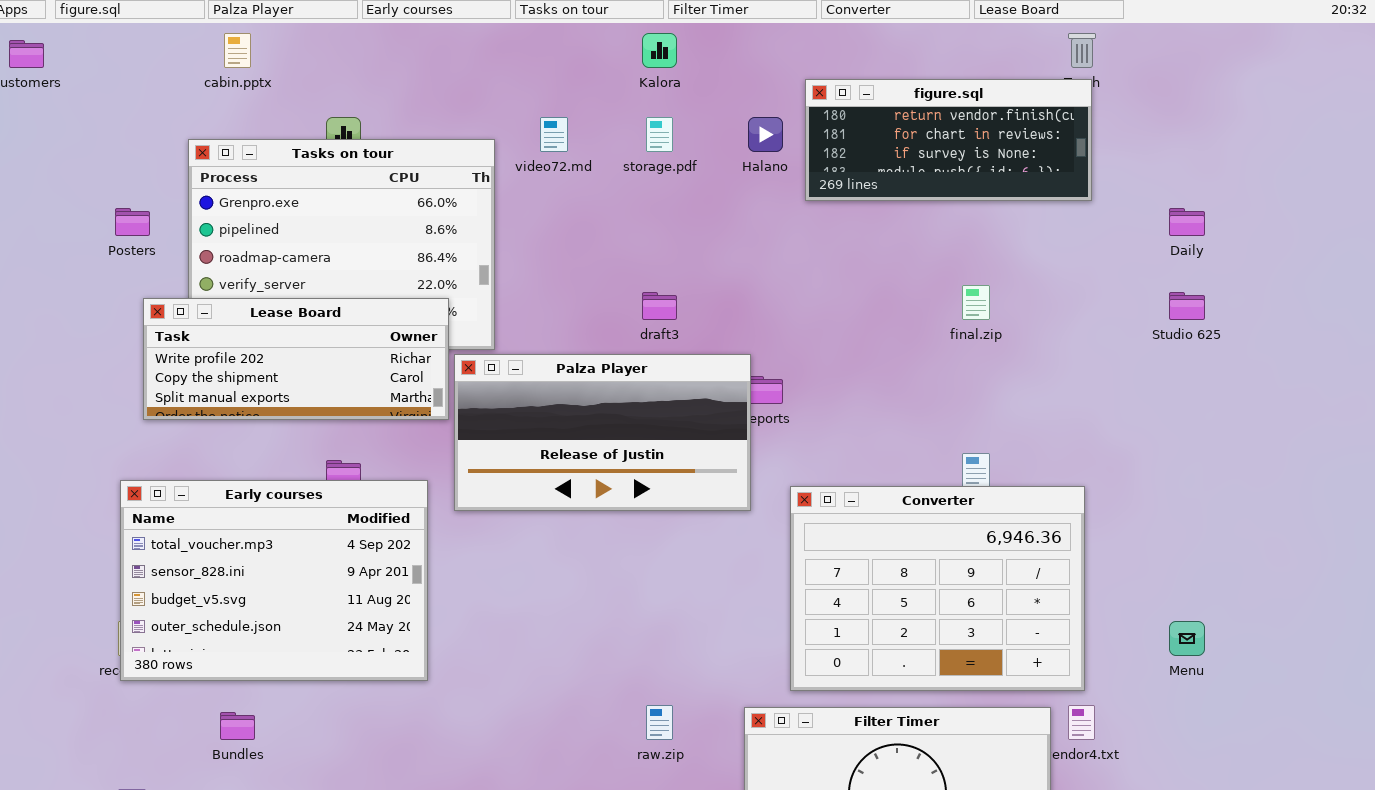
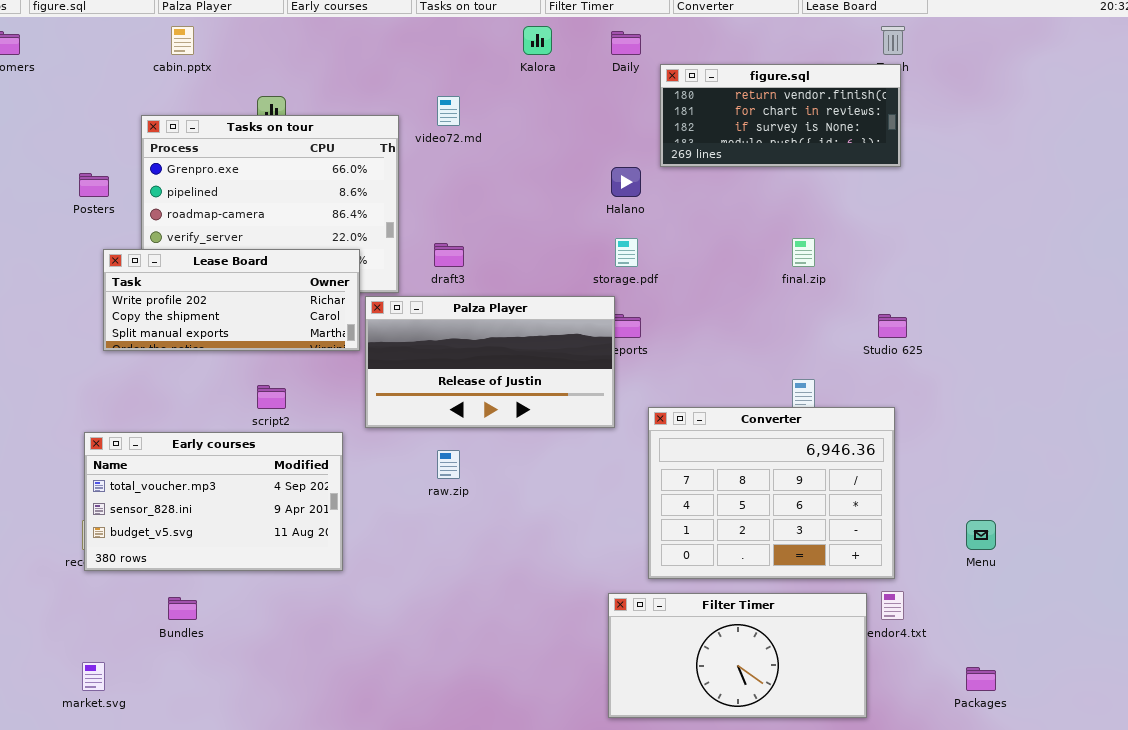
storage.pdf: [646,117,673,152] -> [615,238,638,267], moved
Halano: [748,117,783,152] -> [611,167,641,197], moved
Daily: [1169,208,1205,236] -> [611,31,641,55], moved
draft3: [642,292,677,320] -> [434,243,464,267], moved
Studio 625: [1169,292,1205,320] -> [878,314,907,338], moved
Early courses: [120,480,428,681] -> [84,432,343,571], resized
raw.zip: [646,705,673,740] -> [437,450,460,479], moved

